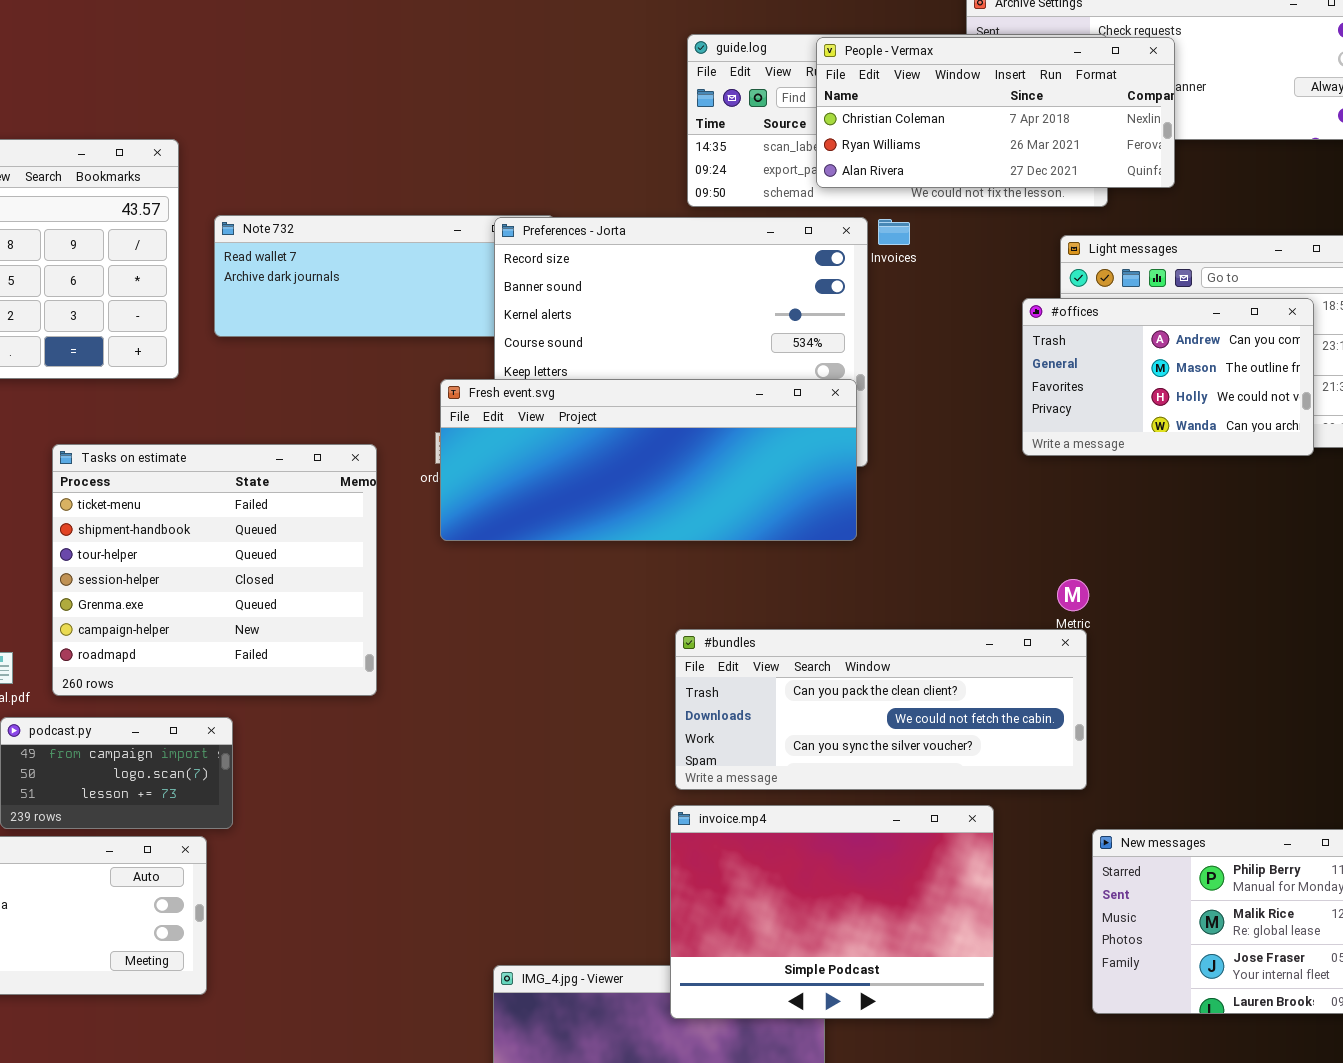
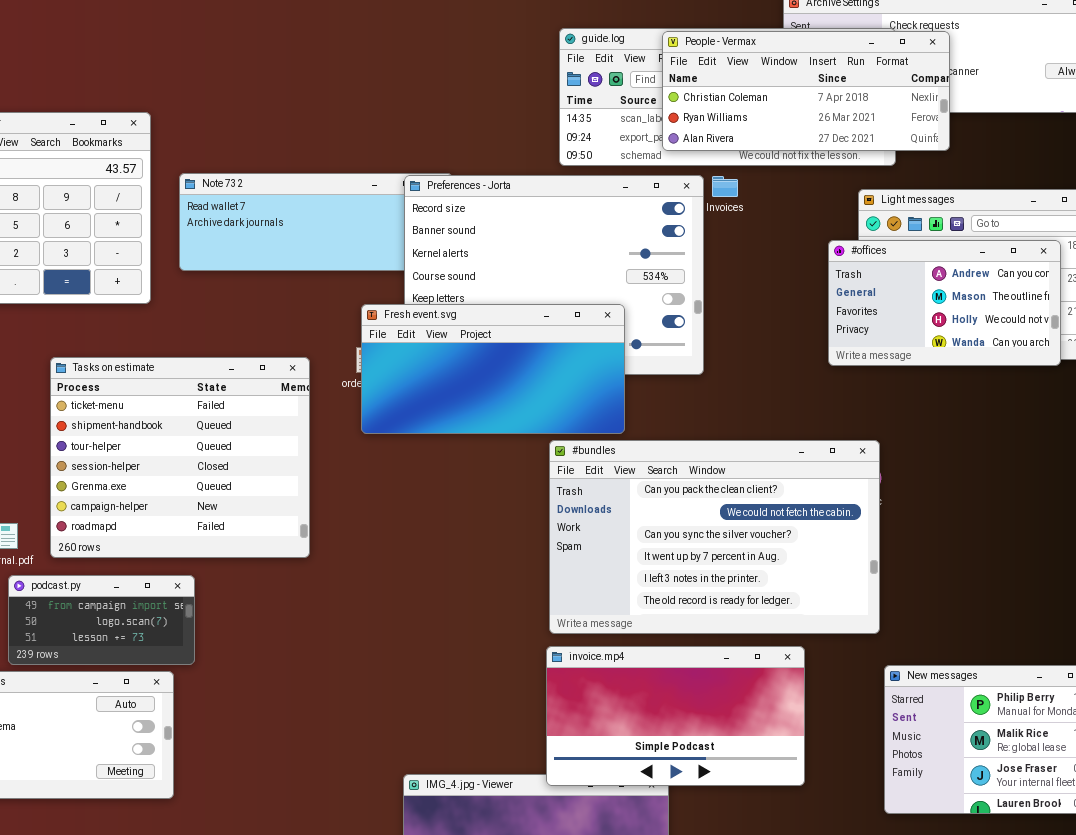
Fresh event.svg: [440,379,857,541] -> [361,304,625,434], resized
#bundles: [675,629,1087,790] -> [549,440,880,634], resized
invoice.mp4: [670,805,994,1019] -> [546,646,805,786], resized

